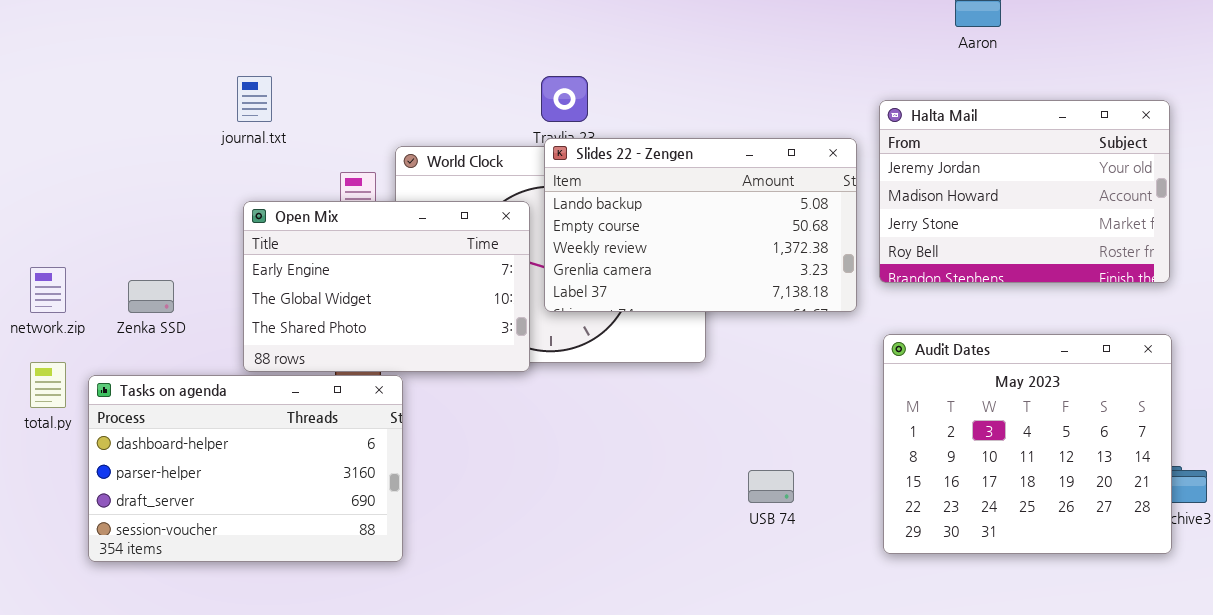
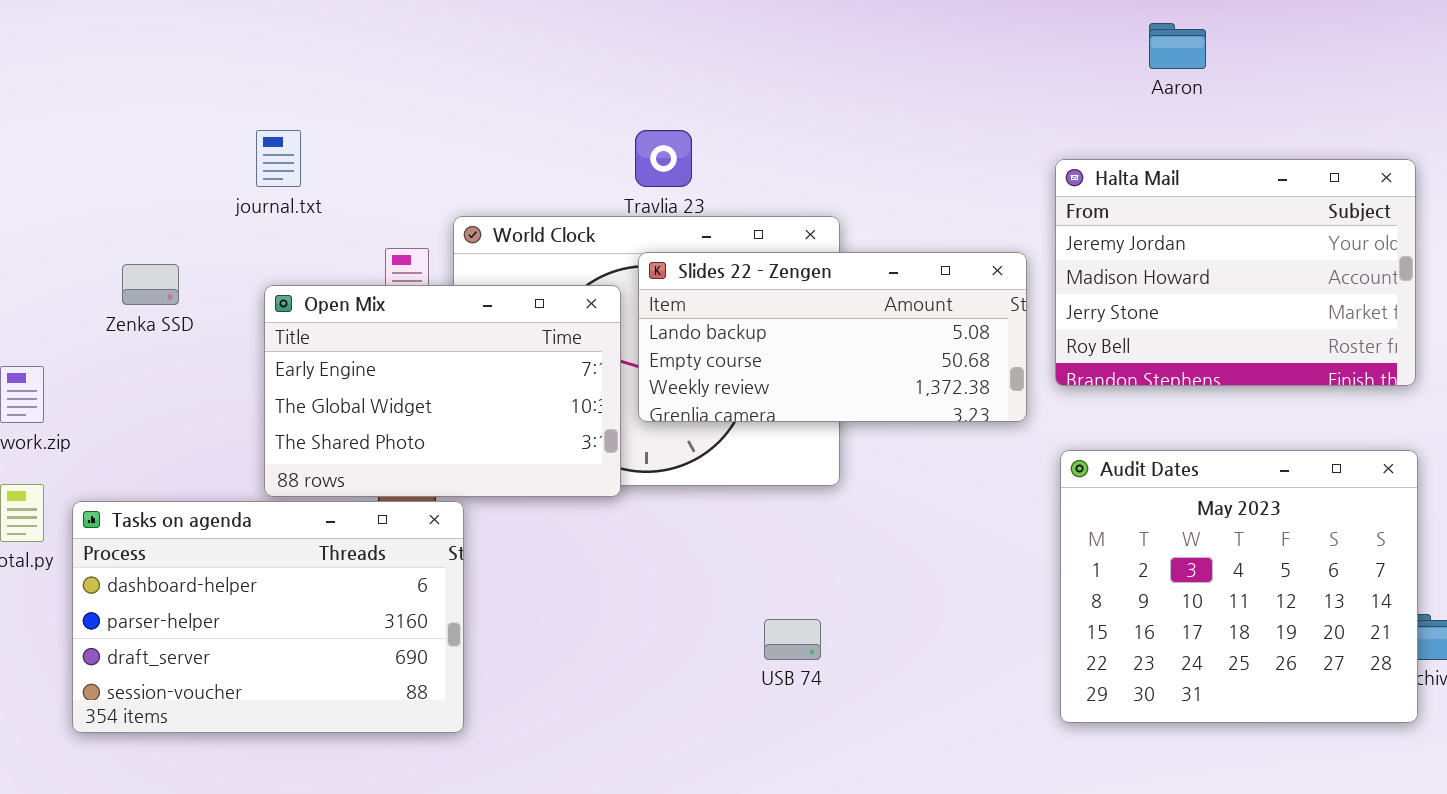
Slides 22 - Zengen: [544,138,857,312] -> [638,252,1027,422], resized
Zenka SSD: [128,280,174,313] -> [122,264,179,305], moved
USB 74: [748,470,794,503] -> [764,619,821,660], moved

